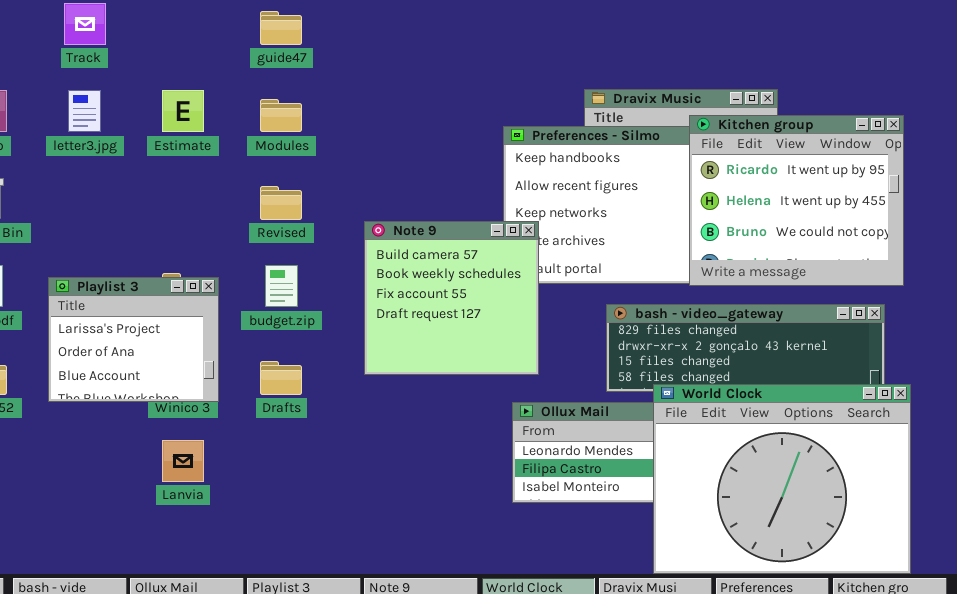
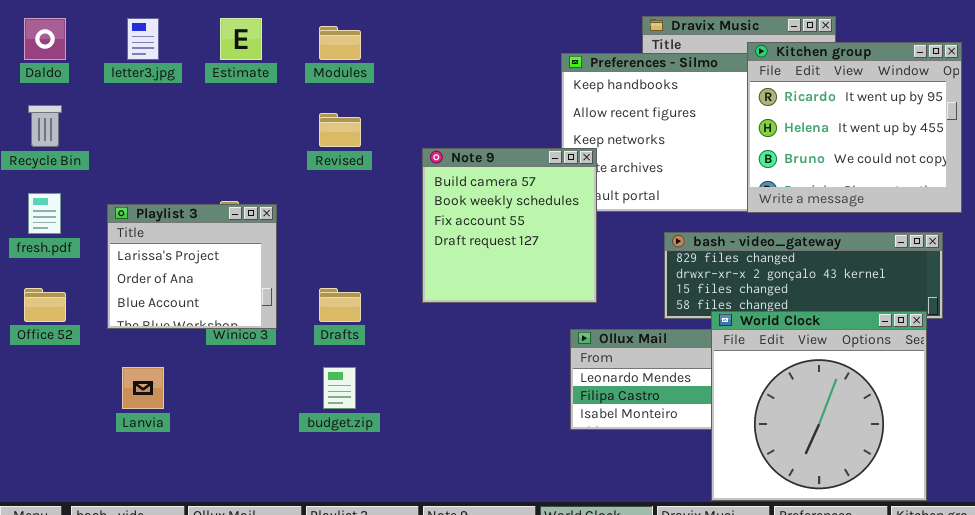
budget.zip: [265,265,298,307] -> [323,367,356,409], moved
World Clock: [653,384,911,574] -> [711,311,927,501], resized
Lanvia: [162,440,204,482] -> [122,367,164,409], moved

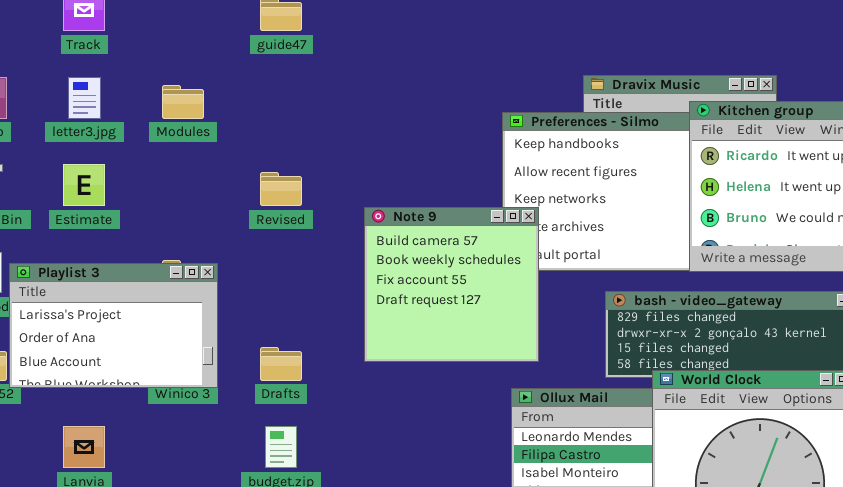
Estimate: [220,18,262,60] -> [63,164,105,206], moved
Modules: [319,26,361,60] -> [162,85,204,119], moved
Playlist 3: [107,204,277,329] -> [9,263,218,388], resized

